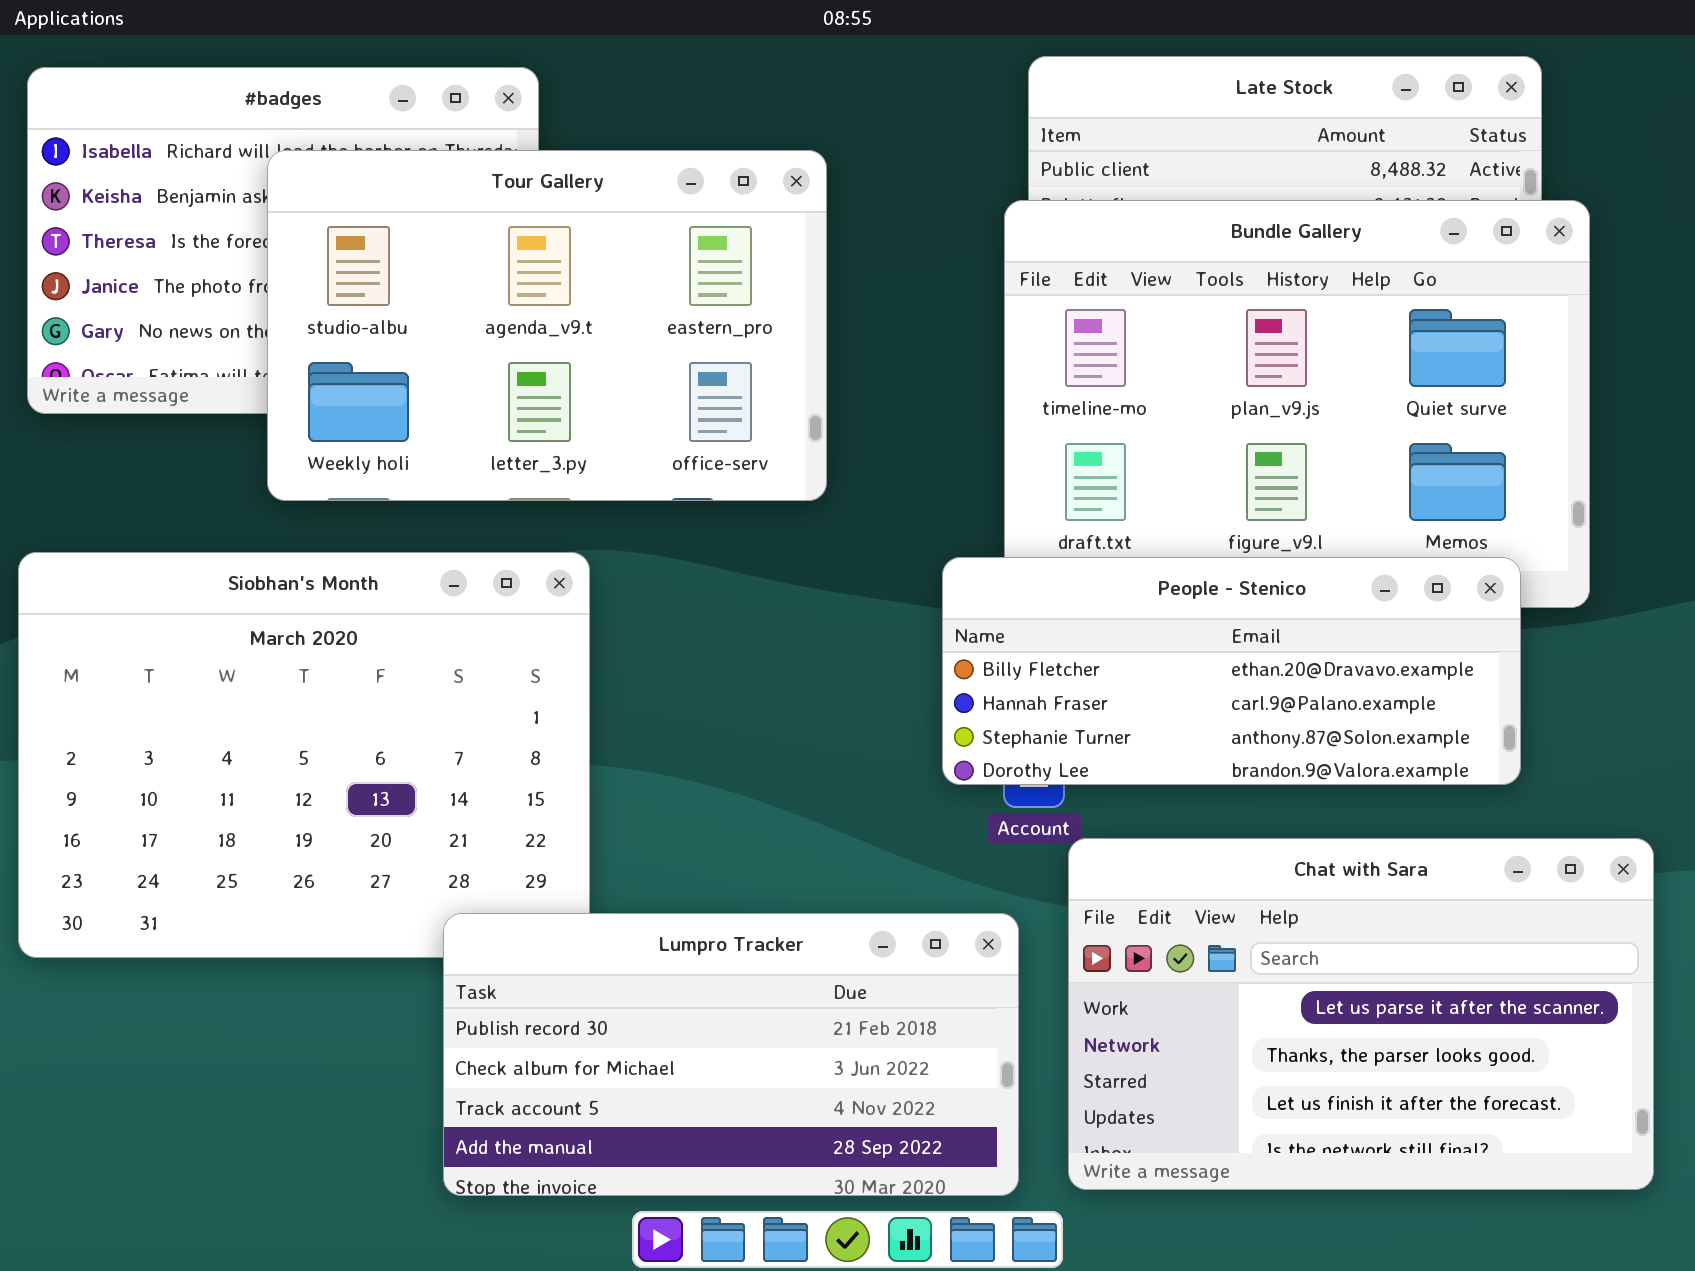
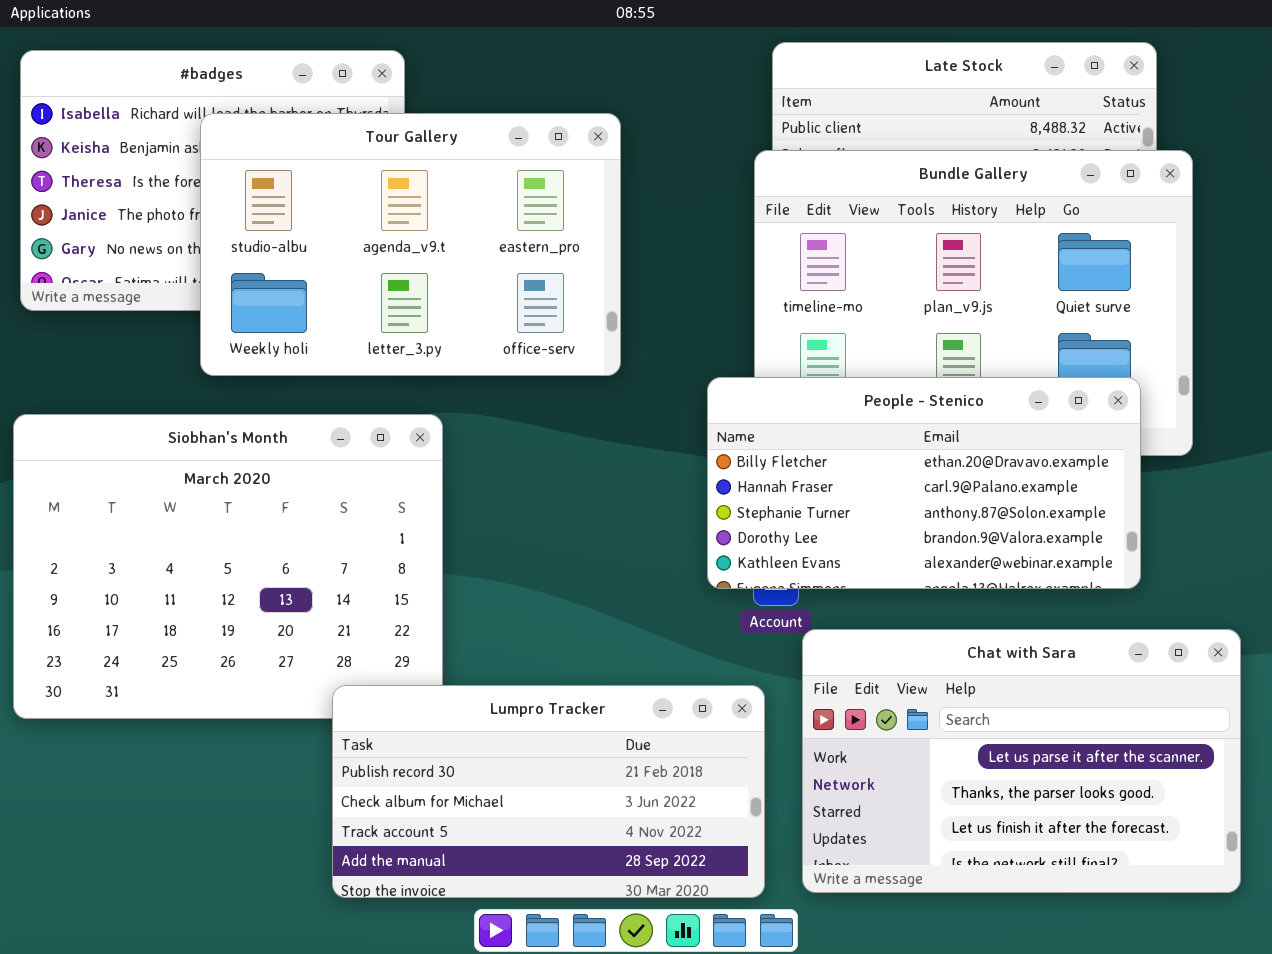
People - Stenico: [942,557,1521,785] -> [707,377,1141,589], resized

